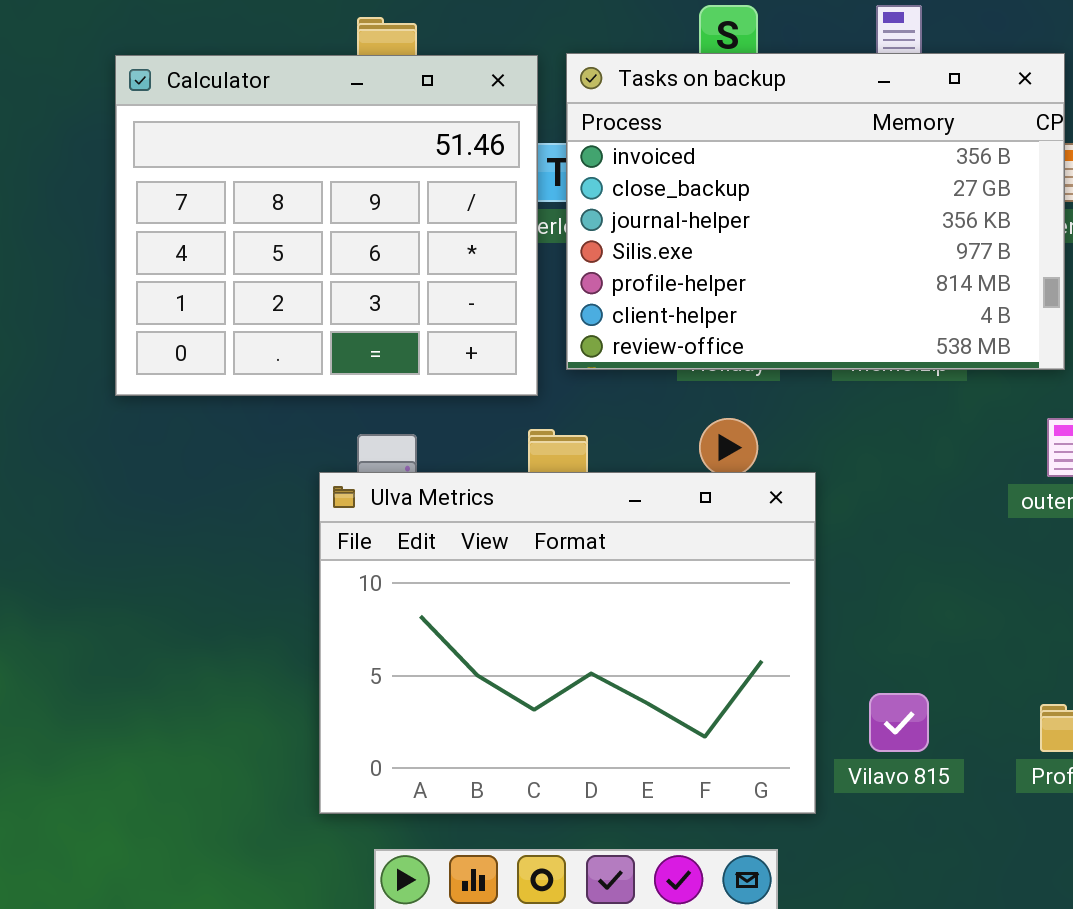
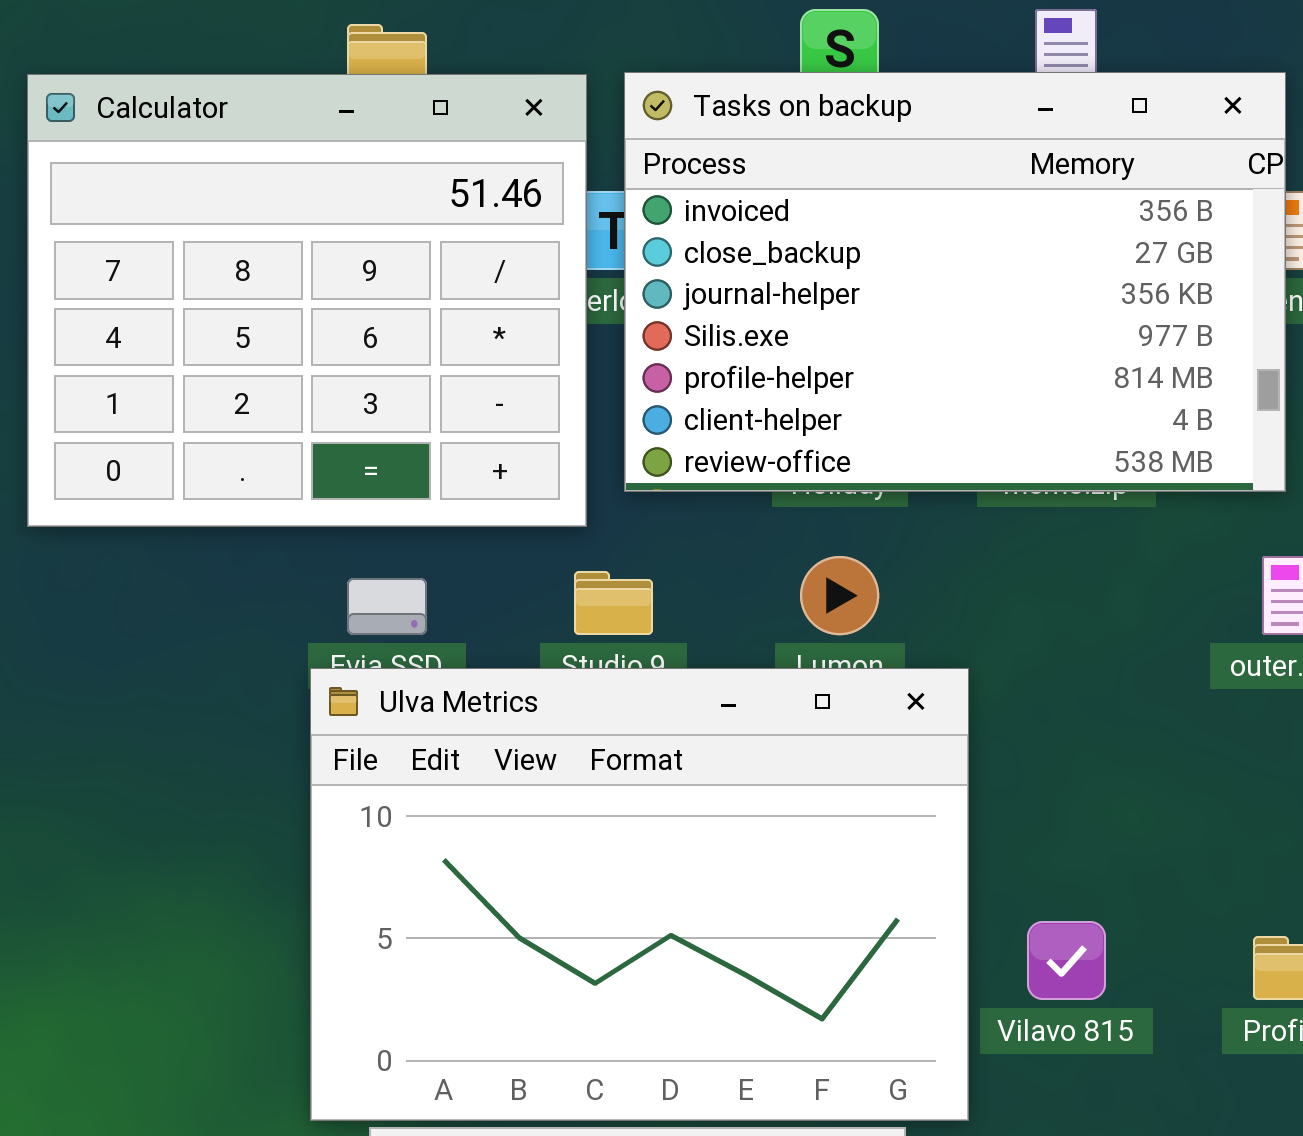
Ulva Metrics: [319,472,816,814] -> [310,668,969,1121], moved

